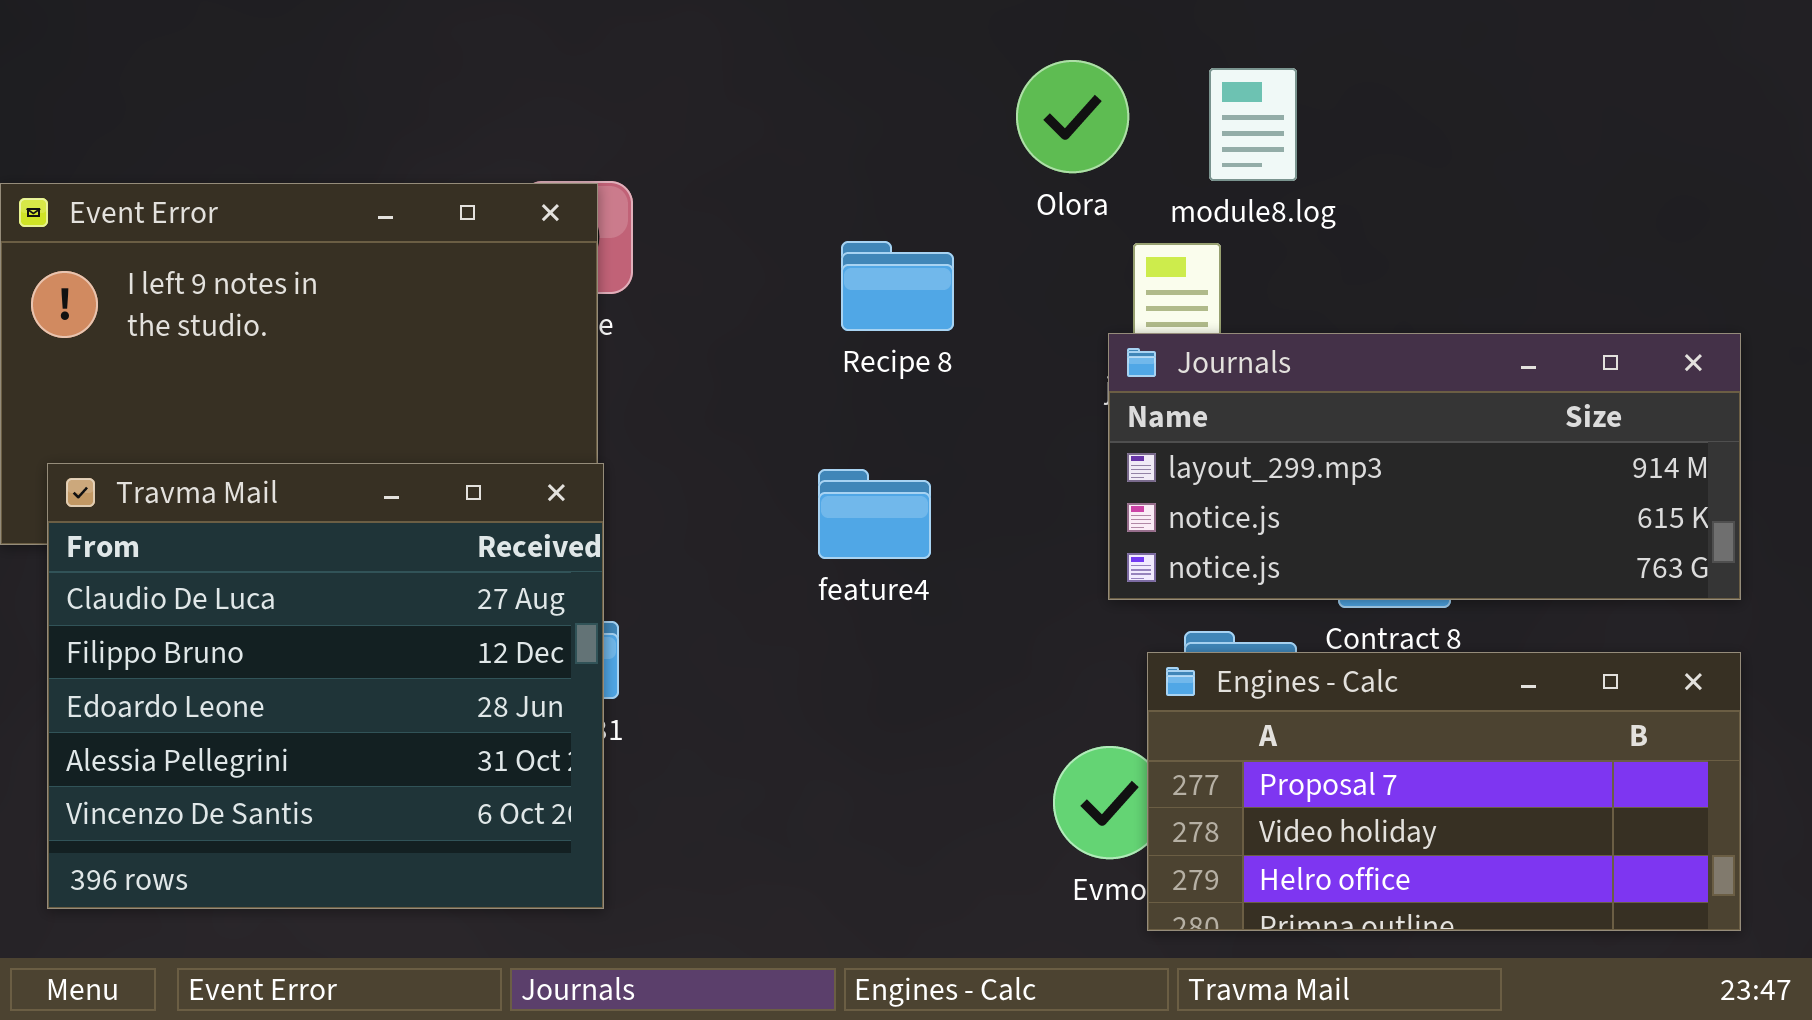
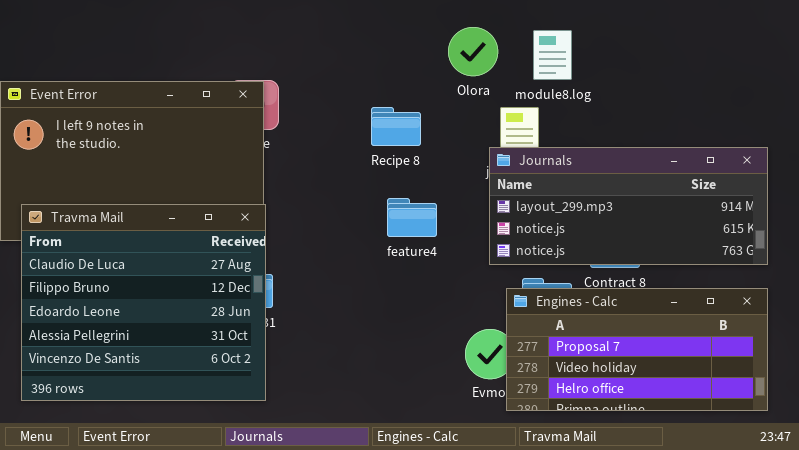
feature4: [818,469,931,559] -> [387,198,437,237], moved

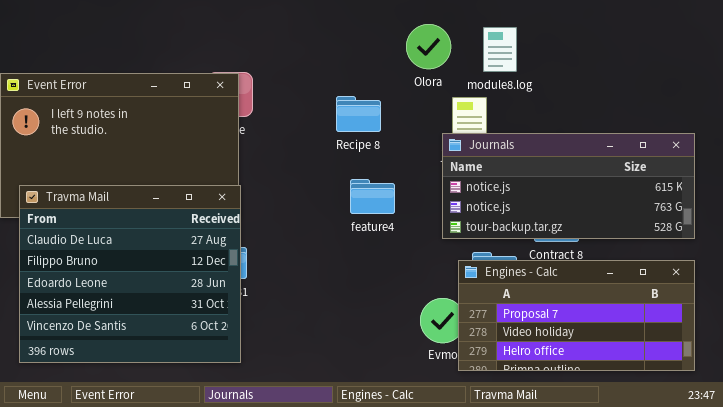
Journals: [489,147,768,265] -> [442,133,695,239], scrolled down 1 row

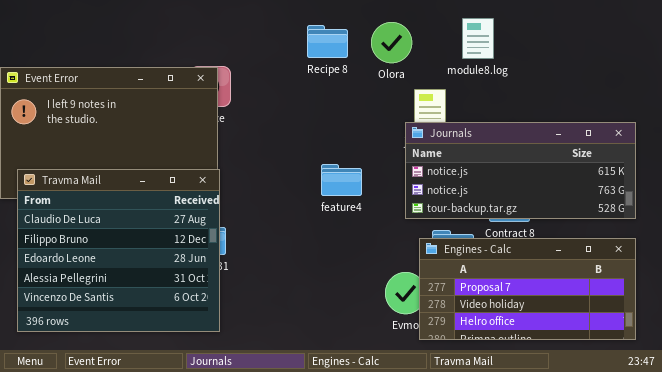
module8.log: [483,27,517,72] -> [462,18,494,59], moved
Recipe 8: [336,96,381,132] -> [307,25,348,58], moved

